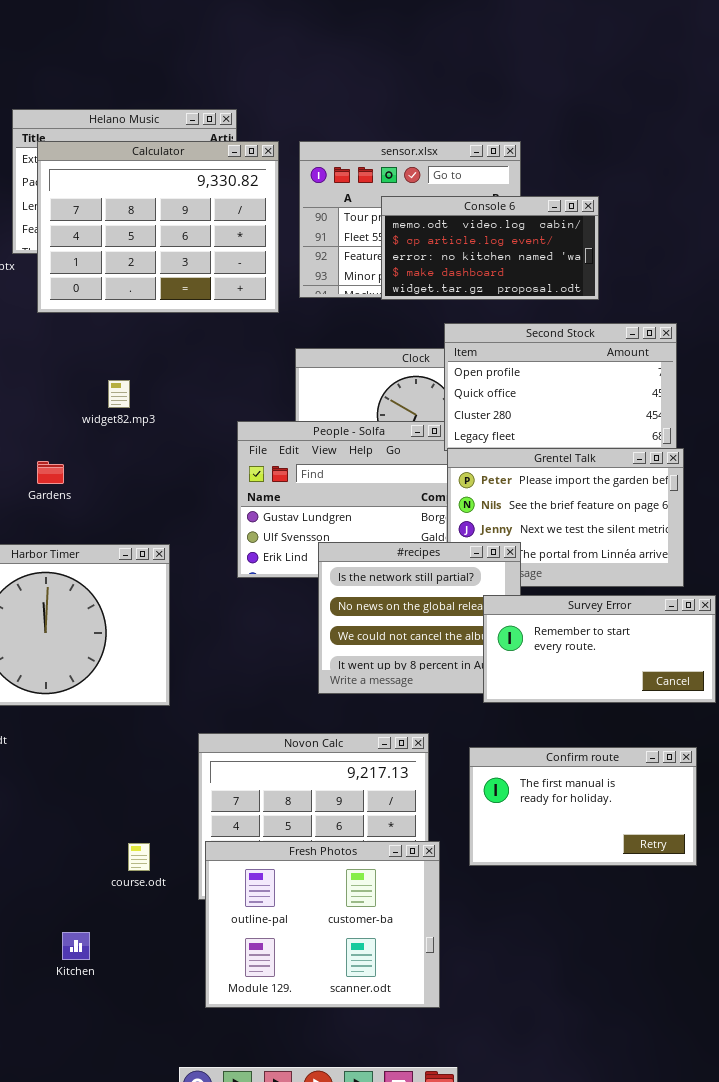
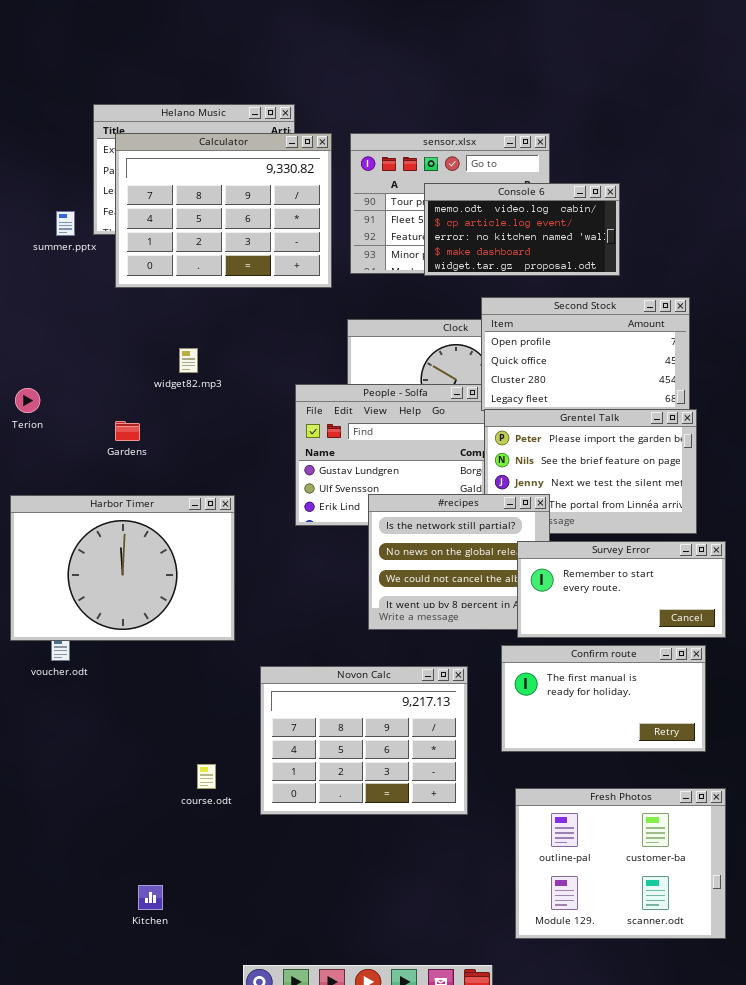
Confirm route: [469,747,697,866] -> [501,645,706,752], moved
Fresh Photos: [205,841,440,1008] -> [515,788,726,939], moved
Kitchen: [62,932,90,960] -> [138,885,163,910], moved

